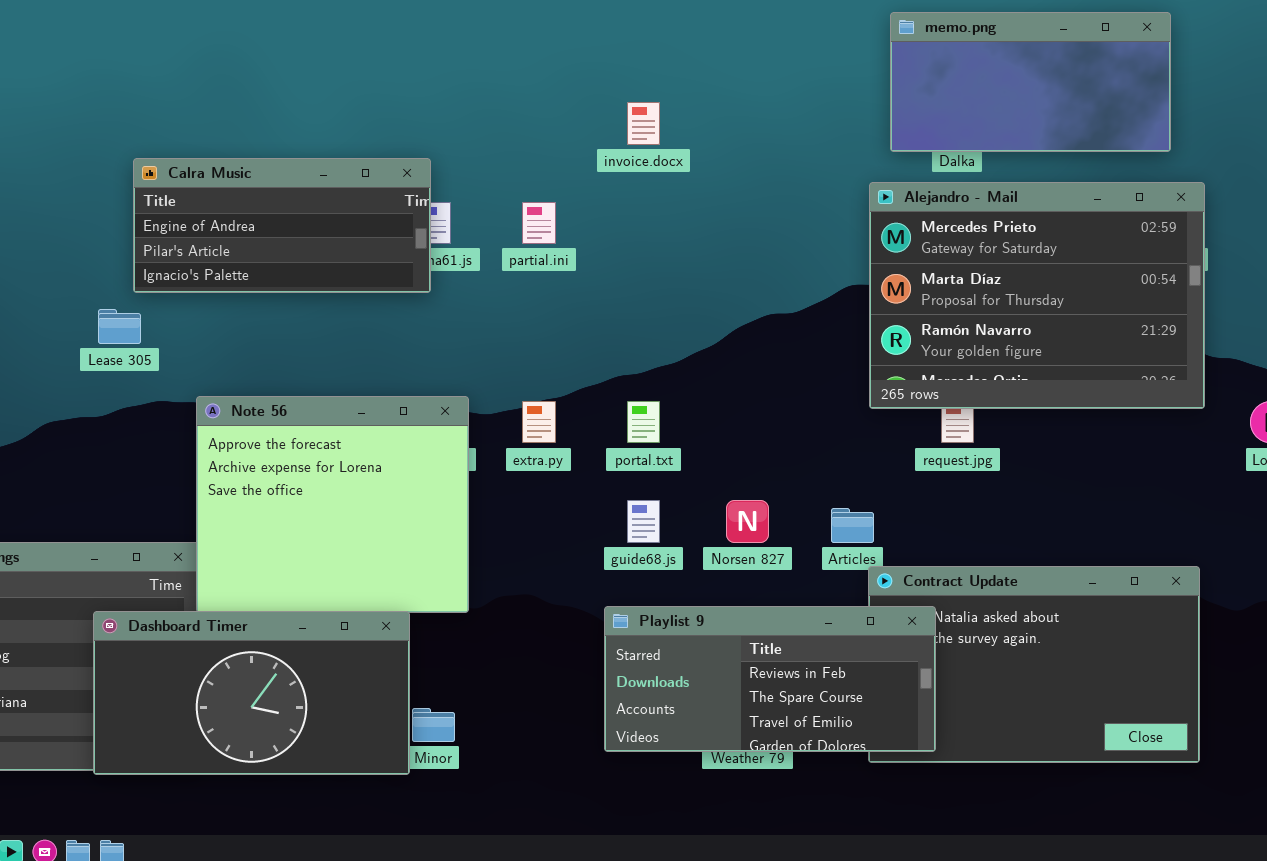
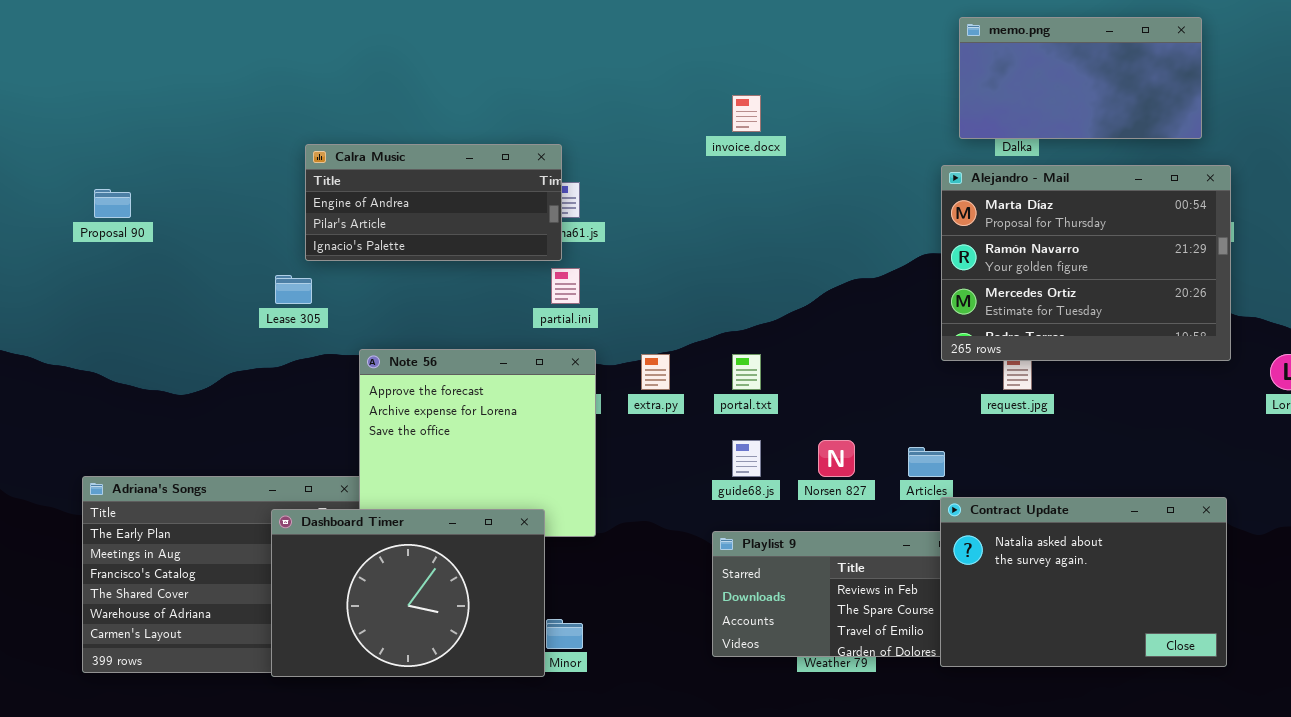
Alejandro - Mail: [869,182,1205,409] -> [941,165,1231,361], scrolled down 1 row
partial.ini: [522,202,556,244] -> [551,268,580,304], moved
Contract Update: [868,566,1200,763] -> [940,497,1227,667], raised
Dashboard Timer: [93,611,410,775] -> [271,509,545,677], resized

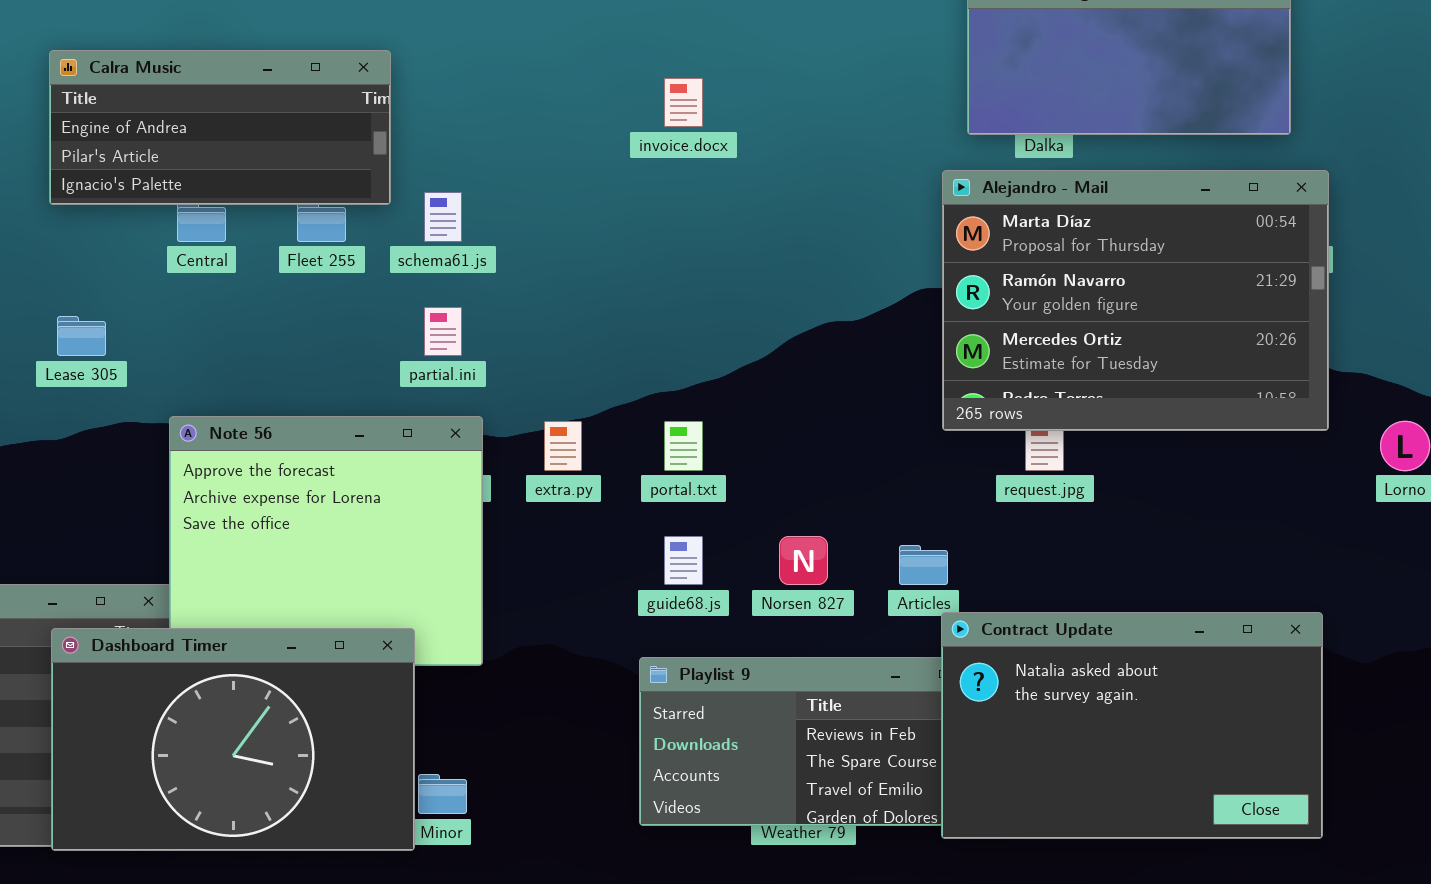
Calra Music: [305,144,562,261] -> [49,50,391,205], moved

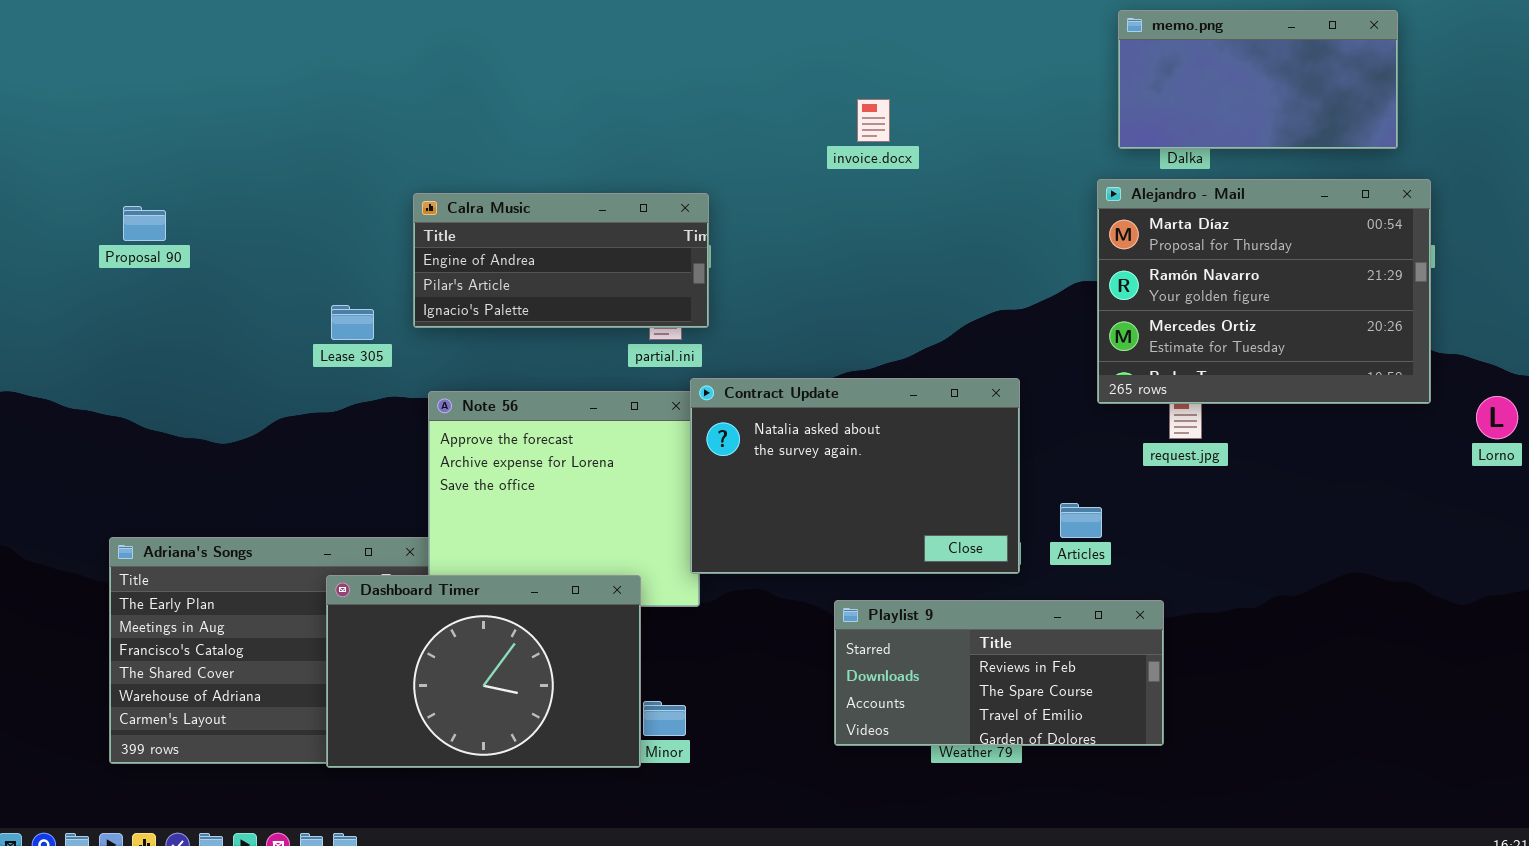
Calra Music: [49,50,391,205] -> [413,193,709,328], moved
Contract Update: [941,612,1323,839] -> [690,378,1020,574], moved

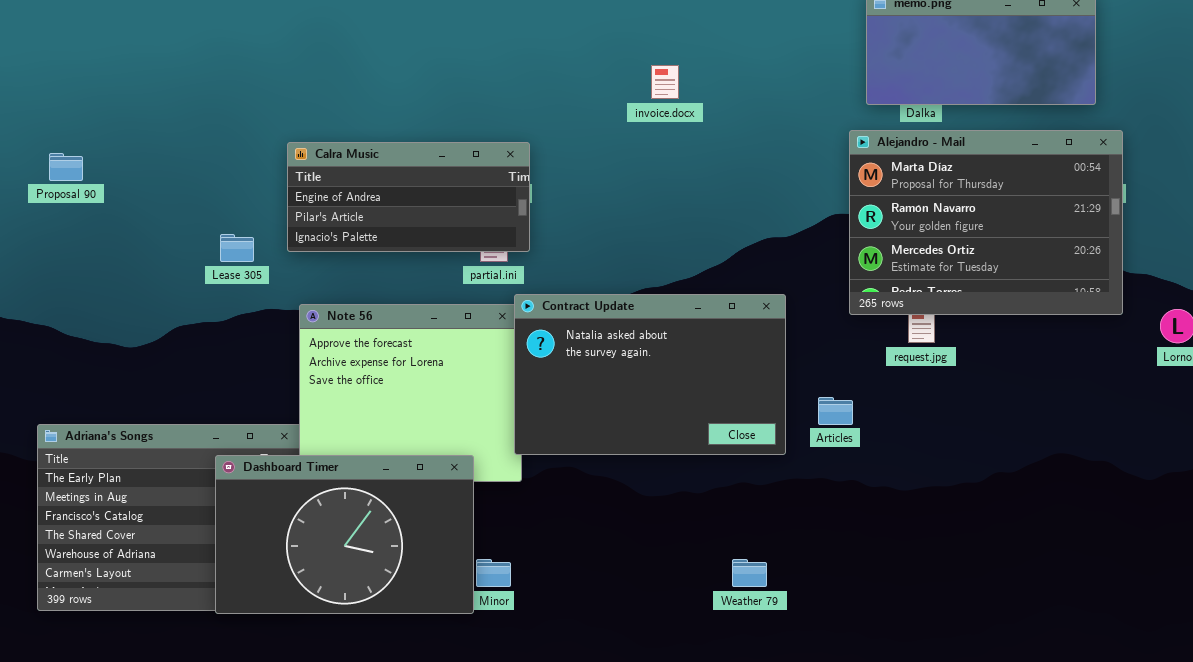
Playlist 9: [834,600,1164,746] -> none, closed

